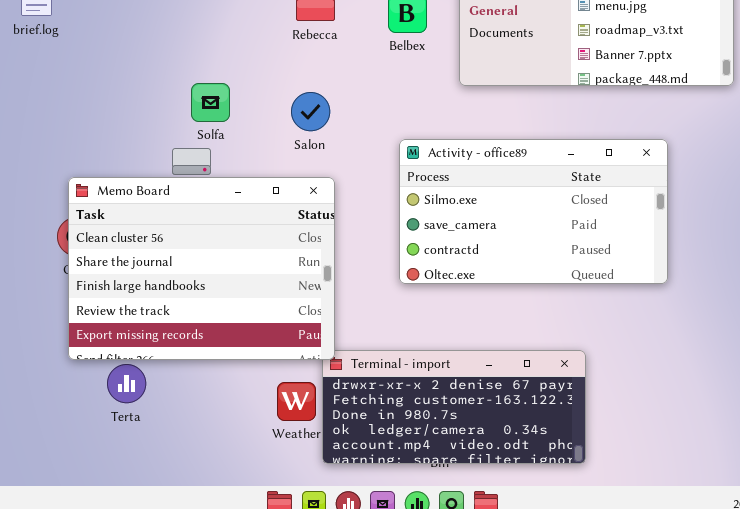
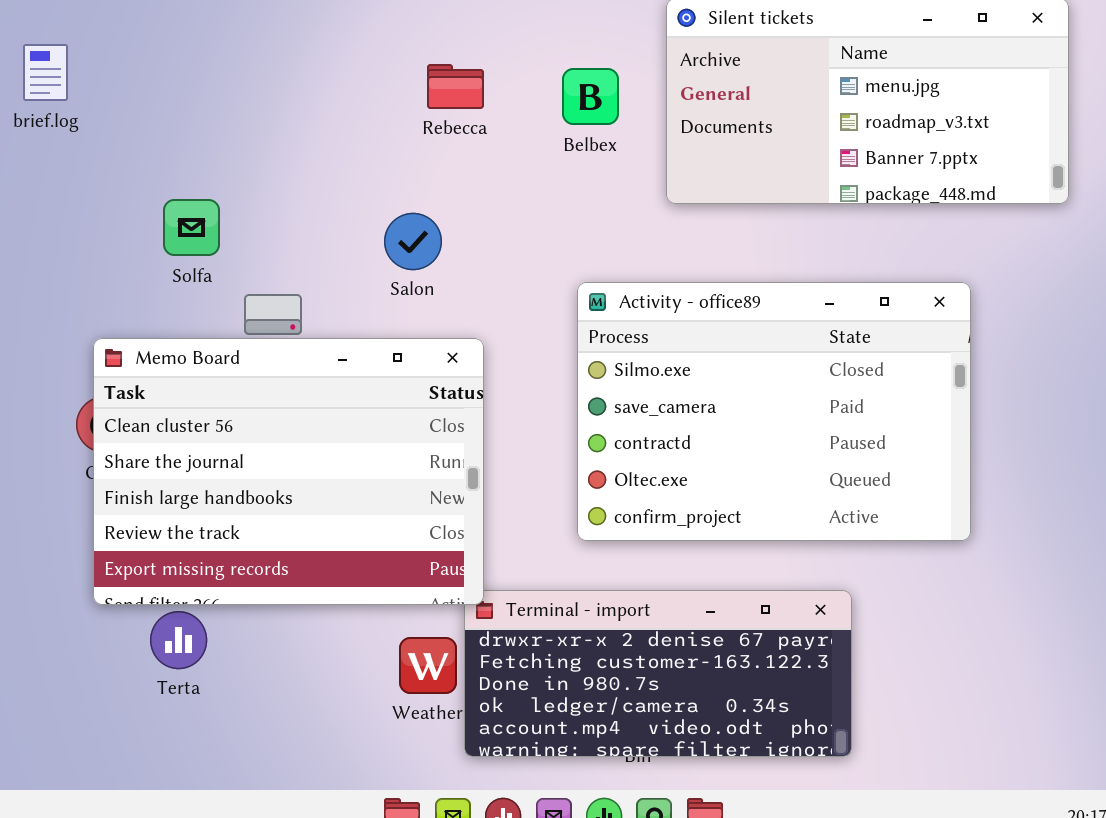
Solfa: [191,83,230,122] -> [163,199,220,256], moved
Salon: [291,92,330,131] -> [384,213,442,270], moved
Activity - office89: [399,139,668,284] -> [577,282,971,541], resized

